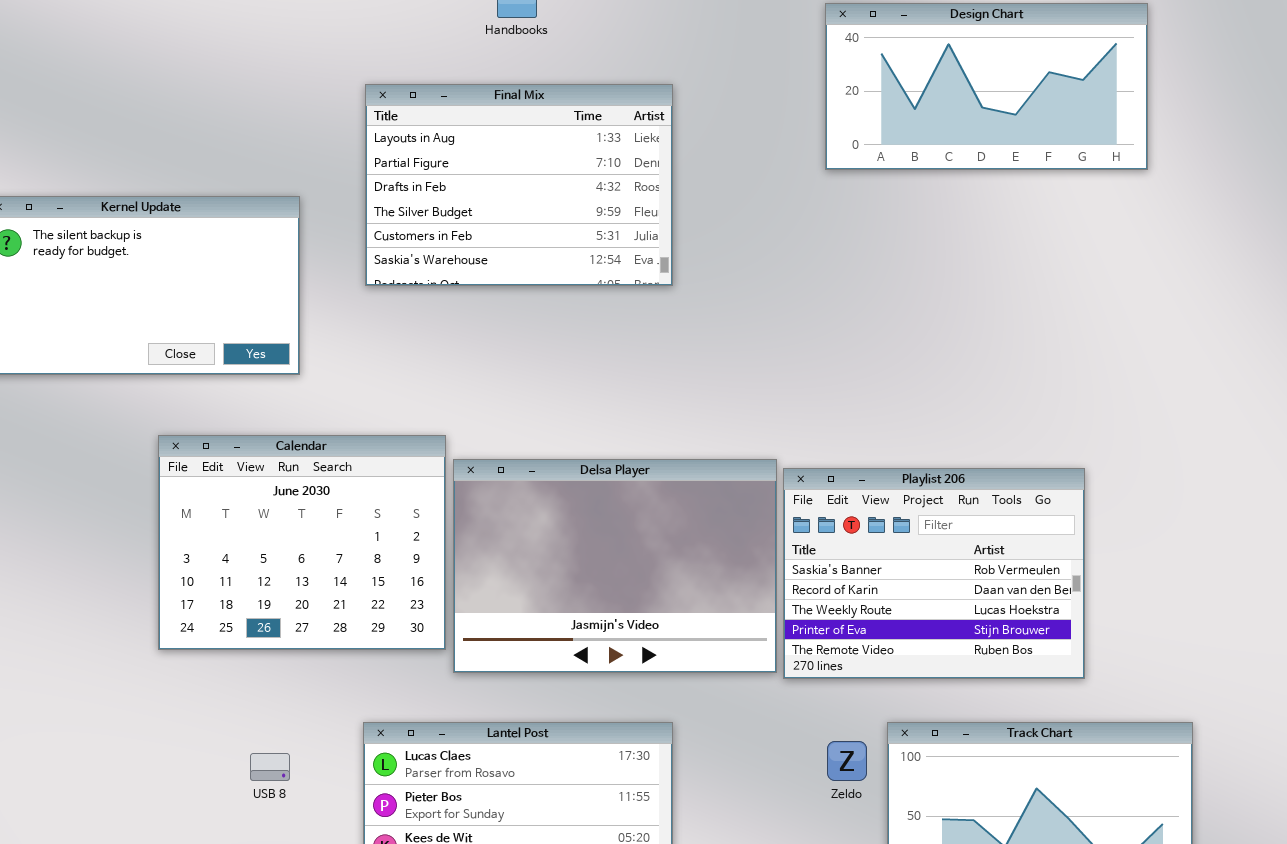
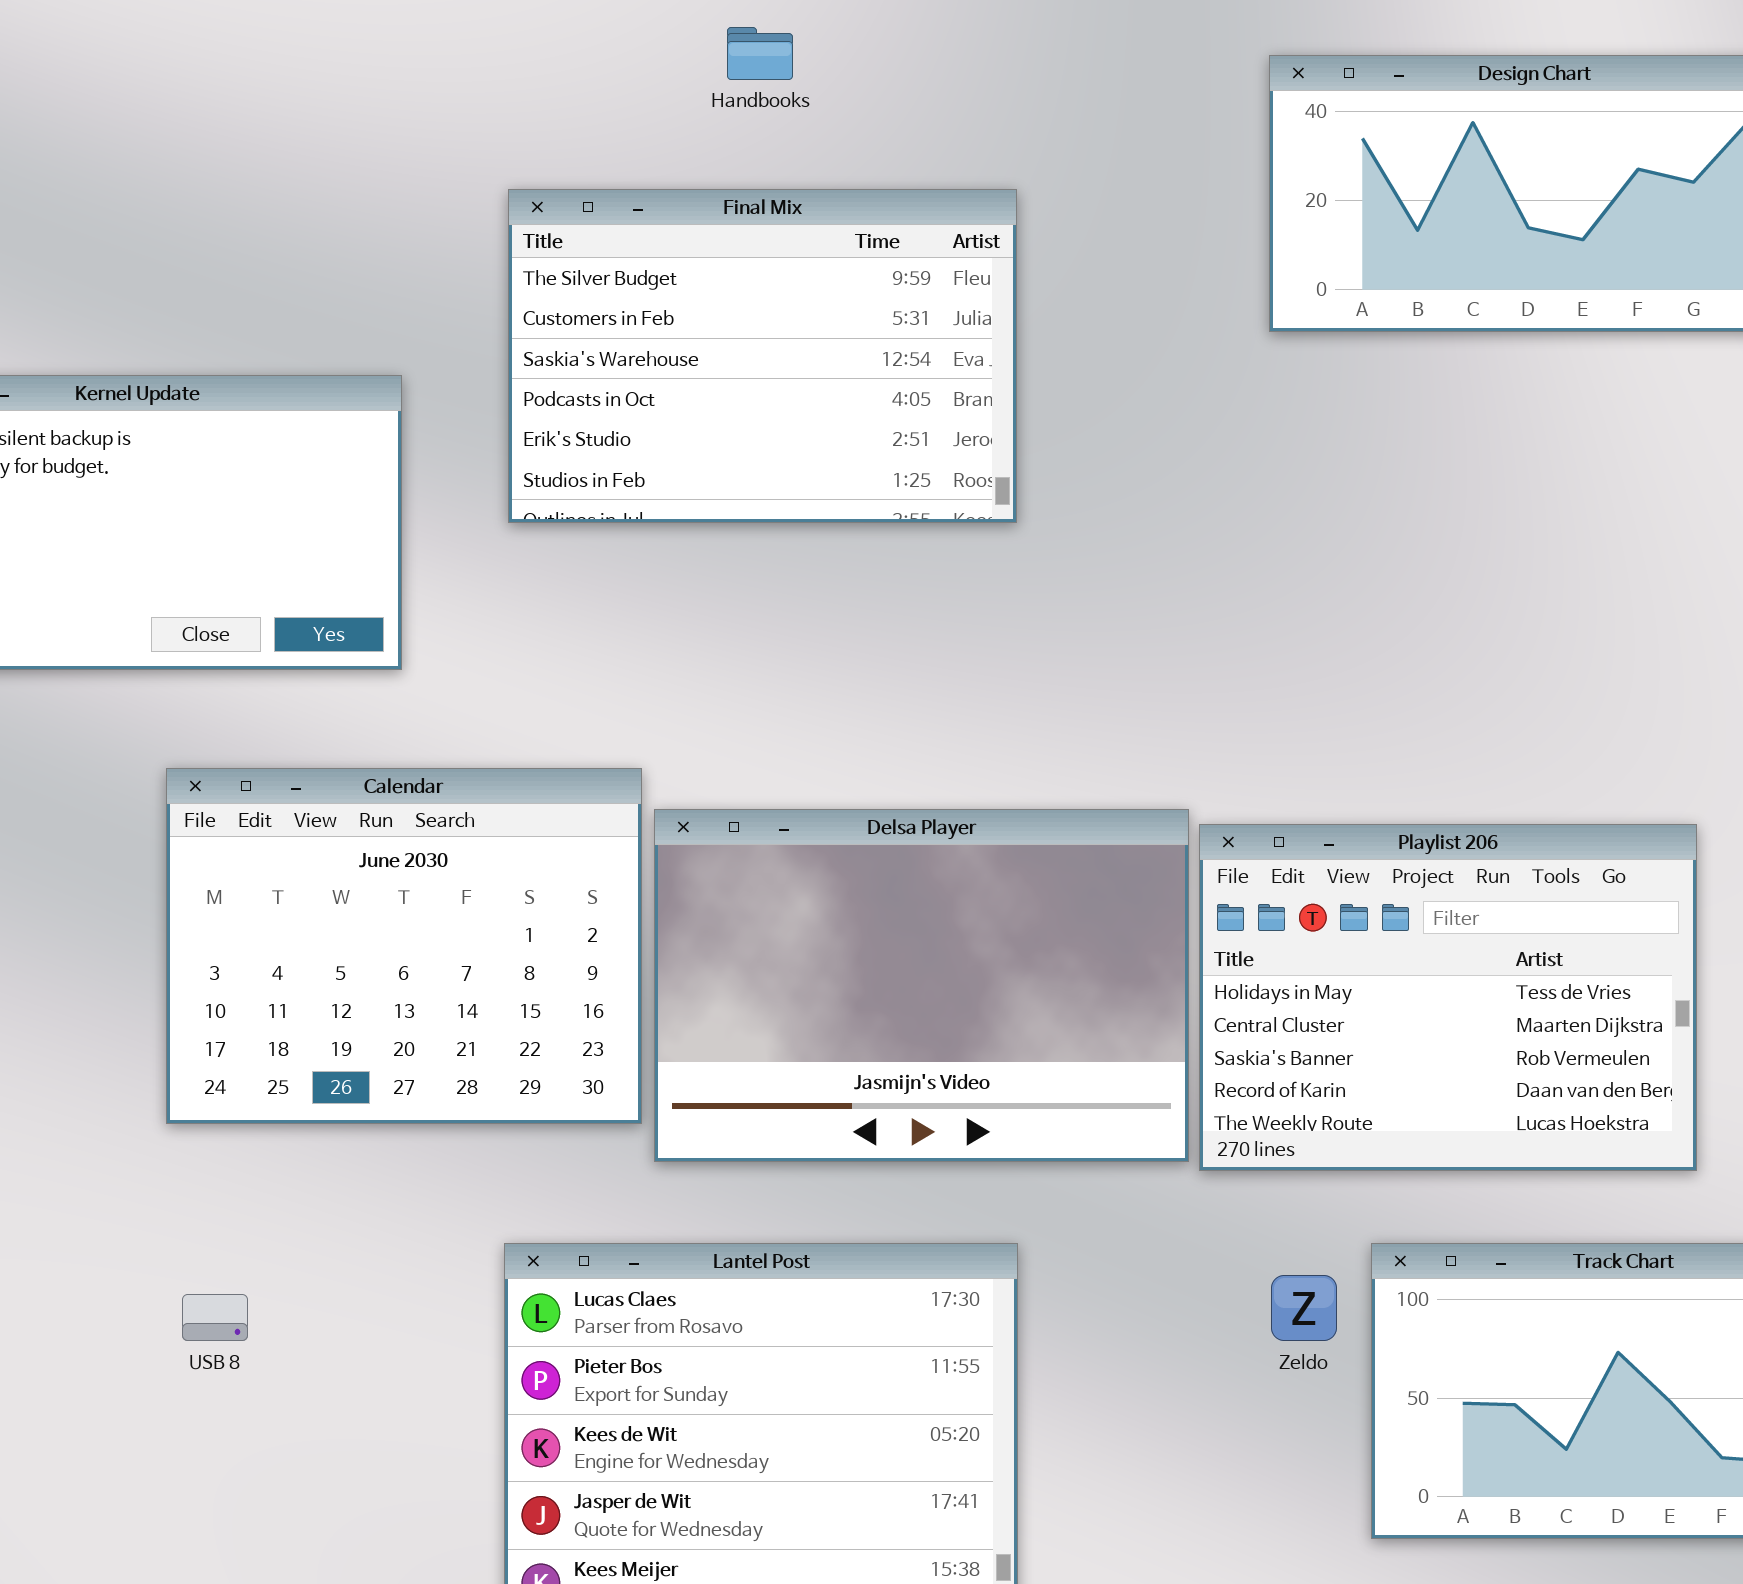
Final Mix: [365,84,673,286] -> [508,189,1017,523], scrolled down 3 rows
Playlist 206: [783,468,1085,679] -> [1199,824,1697,1171], scrolled up 2 rows
USB 8: [250,753,290,781] -> [182,1294,248,1341], moved

